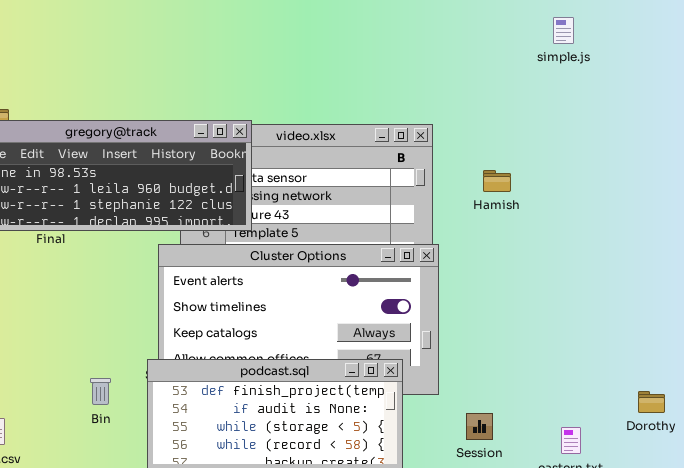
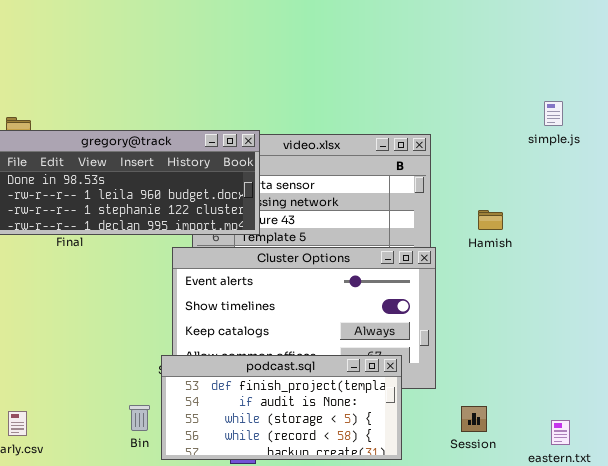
simple.js: [553,17,574,44] -> [544,101,563,126], moved
Hamish: [483,170,511,192] -> [478,210,503,230], moved
Bin: [90,378,111,405] -> [129,405,150,431], moved

